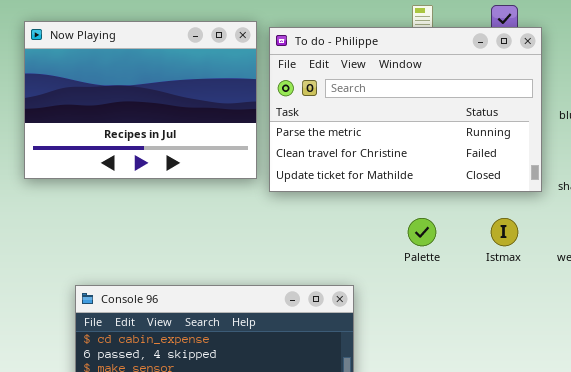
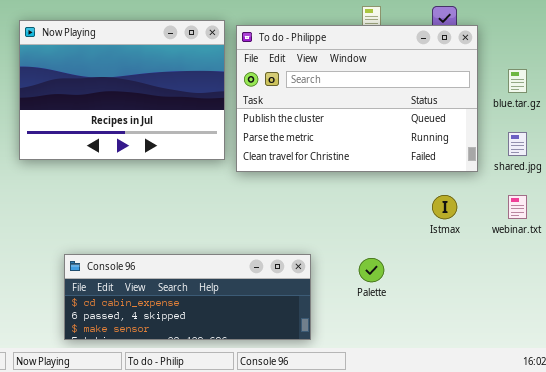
To do - Philippe: [269,27,542,192] -> [236,25,478,172], scrolled up 1 row
Palette: [408,218,436,246] -> [359,258,384,282], moved

